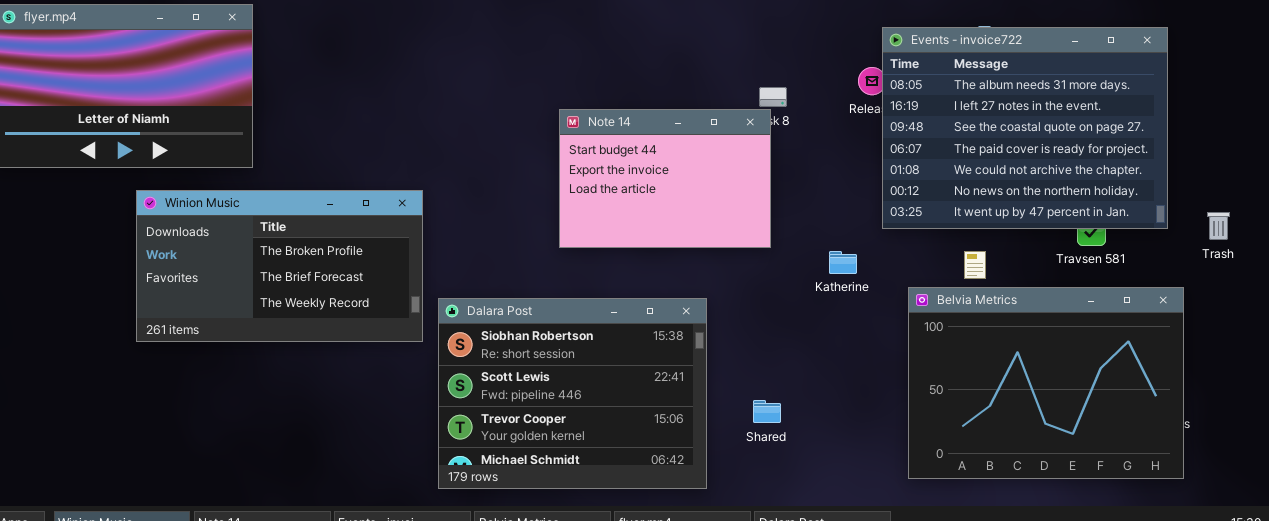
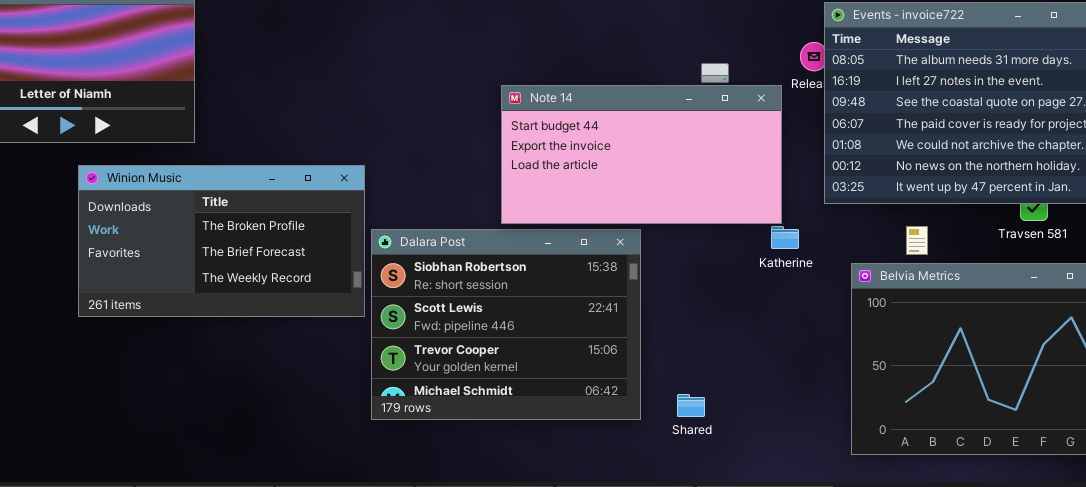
Note 14: [559,109,771,248] -> [501,85,782,224], resized
Dalara Post: [438,298,707,489] -> [371,229,641,420], moved
Shared: [753,400,781,423] -> [677,394,705,417], moved

